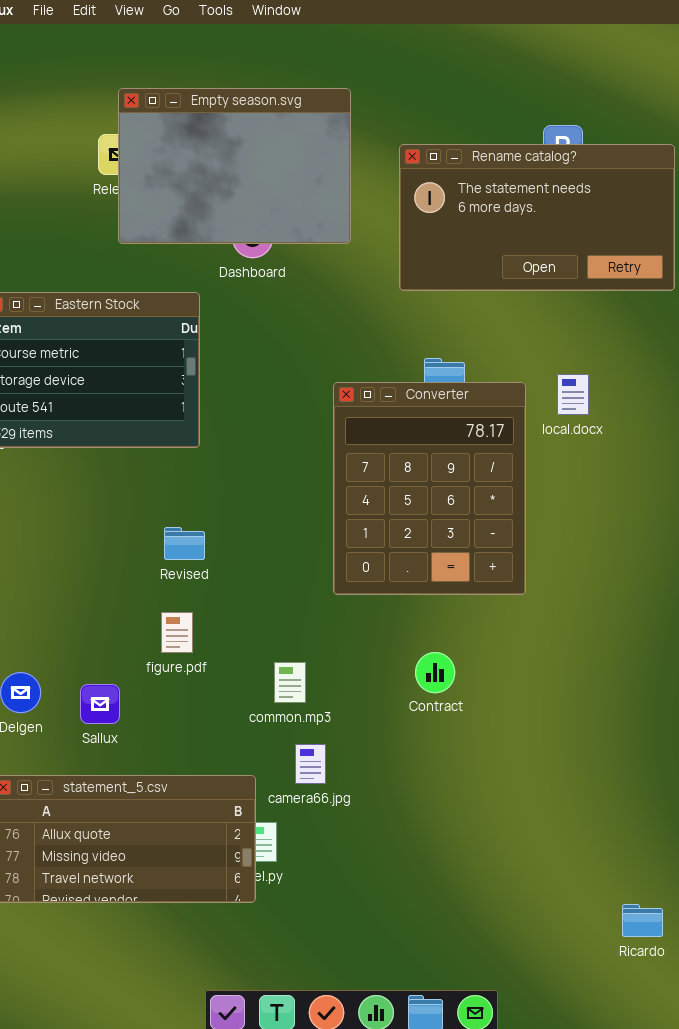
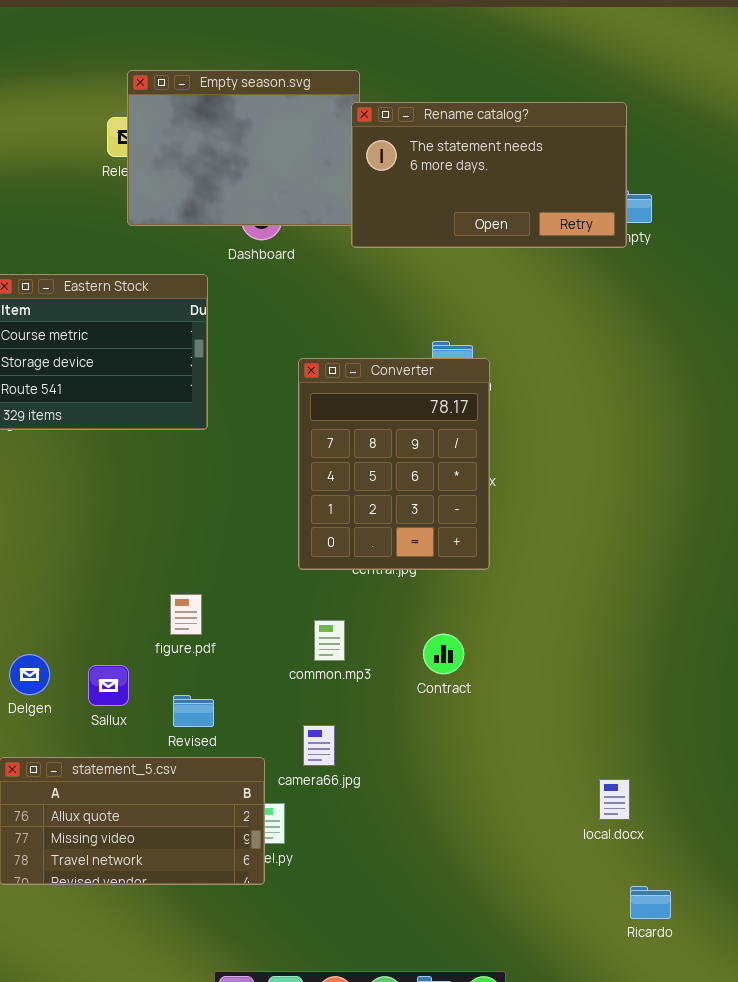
Rename catalog?: [399,144,675,291] -> [351,102,627,248], moved
local.docx: [557,374,589,415] -> [599,779,630,820], moved
Converter: [333,382,526,595] -> [298,358,490,570], moved
Revised: [164,527,205,560] -> [173,695,214,727], moved
common.mp3: [274,662,306,703] -> [314,620,345,661], moved

